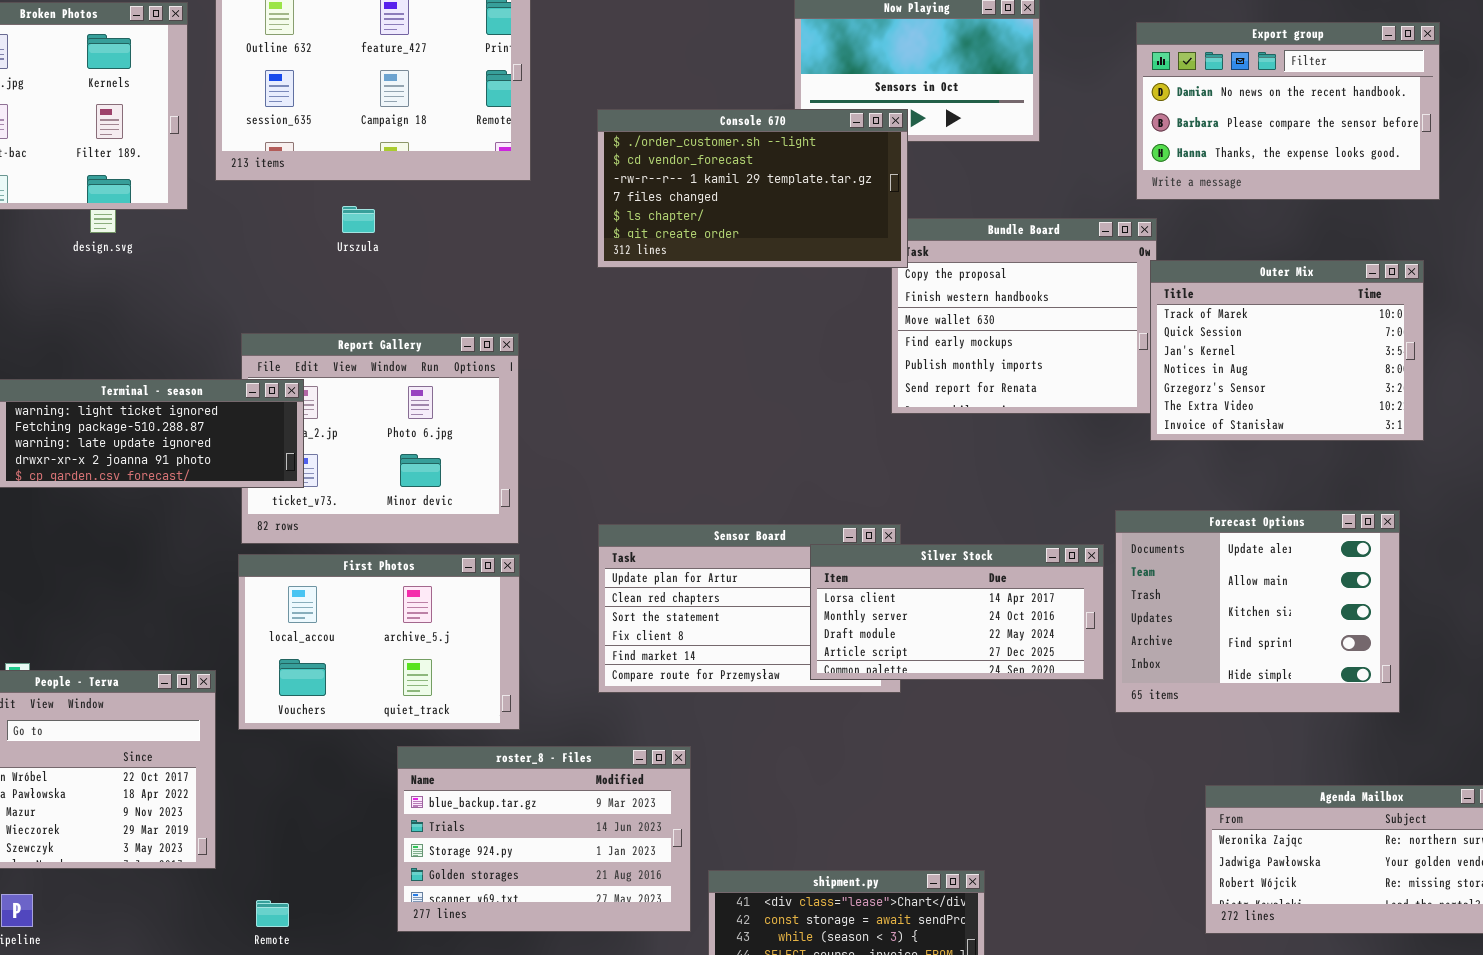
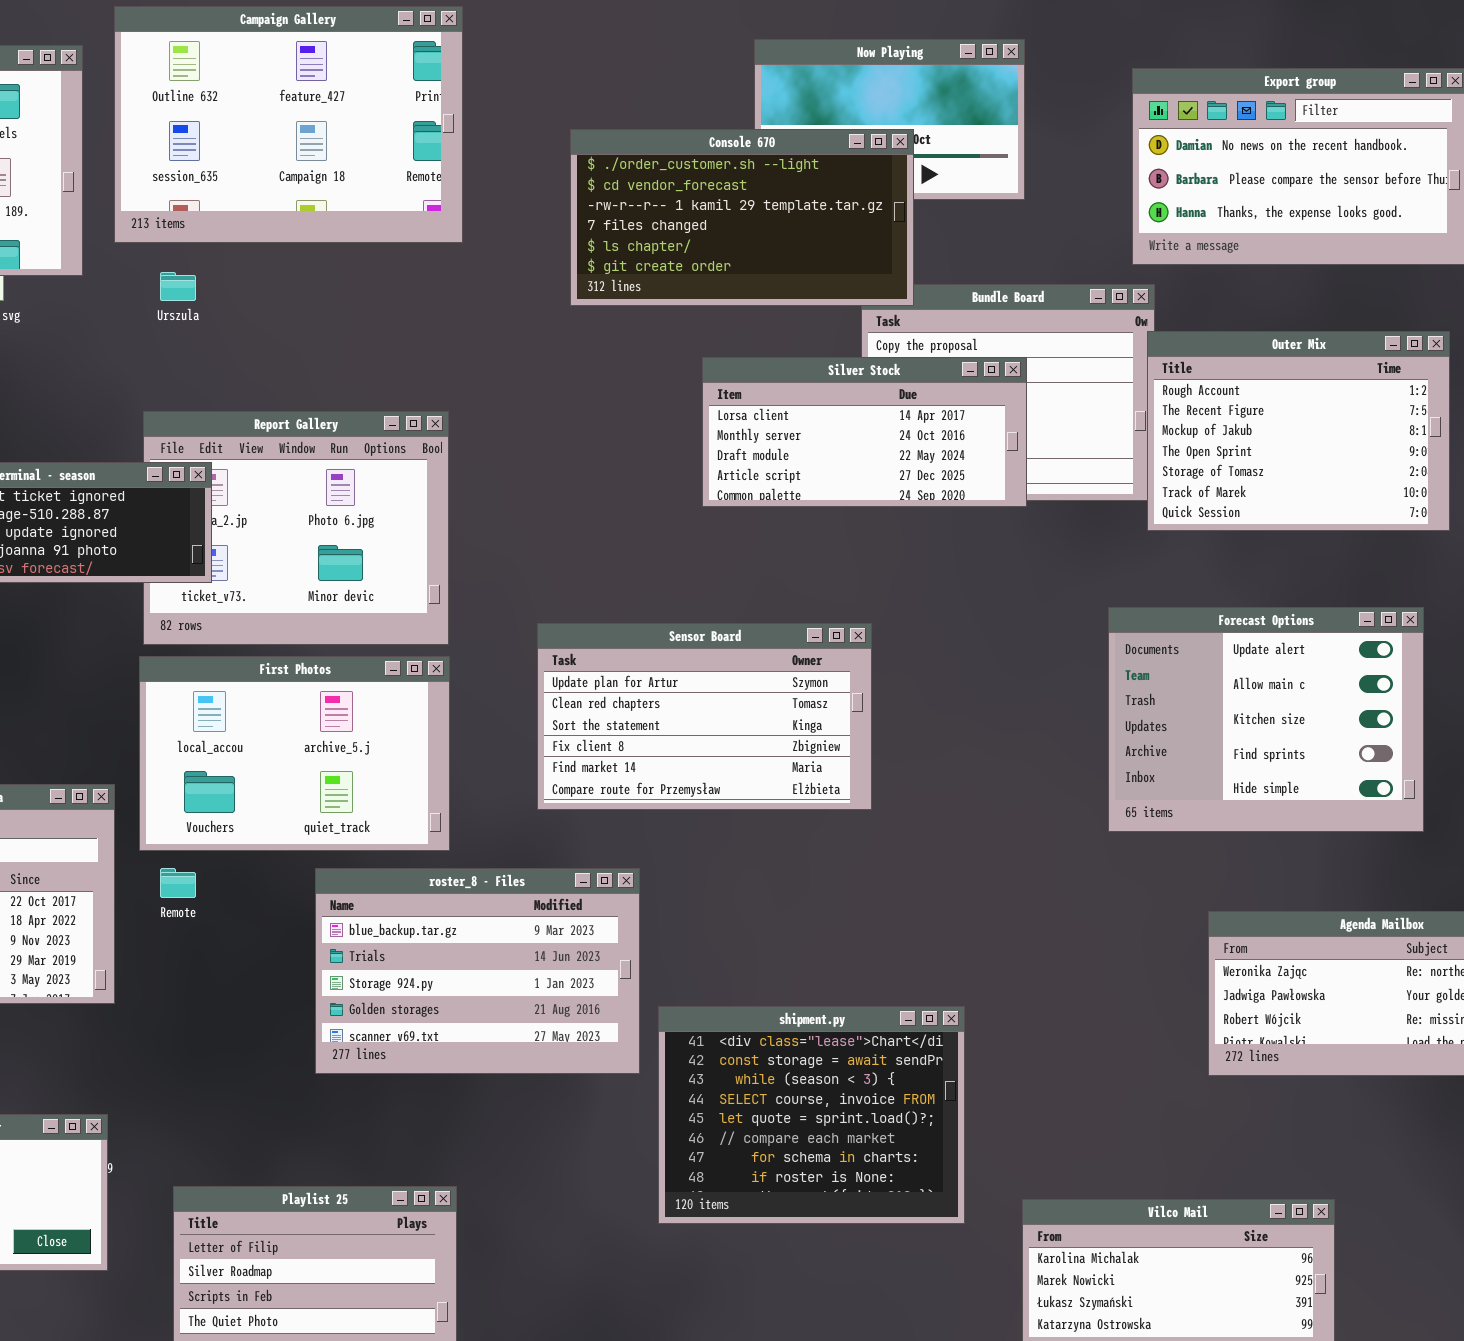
Console 670: [597,109,908,268] -> [570,129,914,306], moved
Urszula: [342,206,375,233] -> [160,272,196,301], moved
Outer Mix: [1150,260,1424,441] -> [1147,331,1450,531], scrolled up 5 rows
Silver Stock: [810,544,1104,680] -> [702,357,1027,507], moved
Remote: [256,900,289,927] -> [160,868,196,898], moved

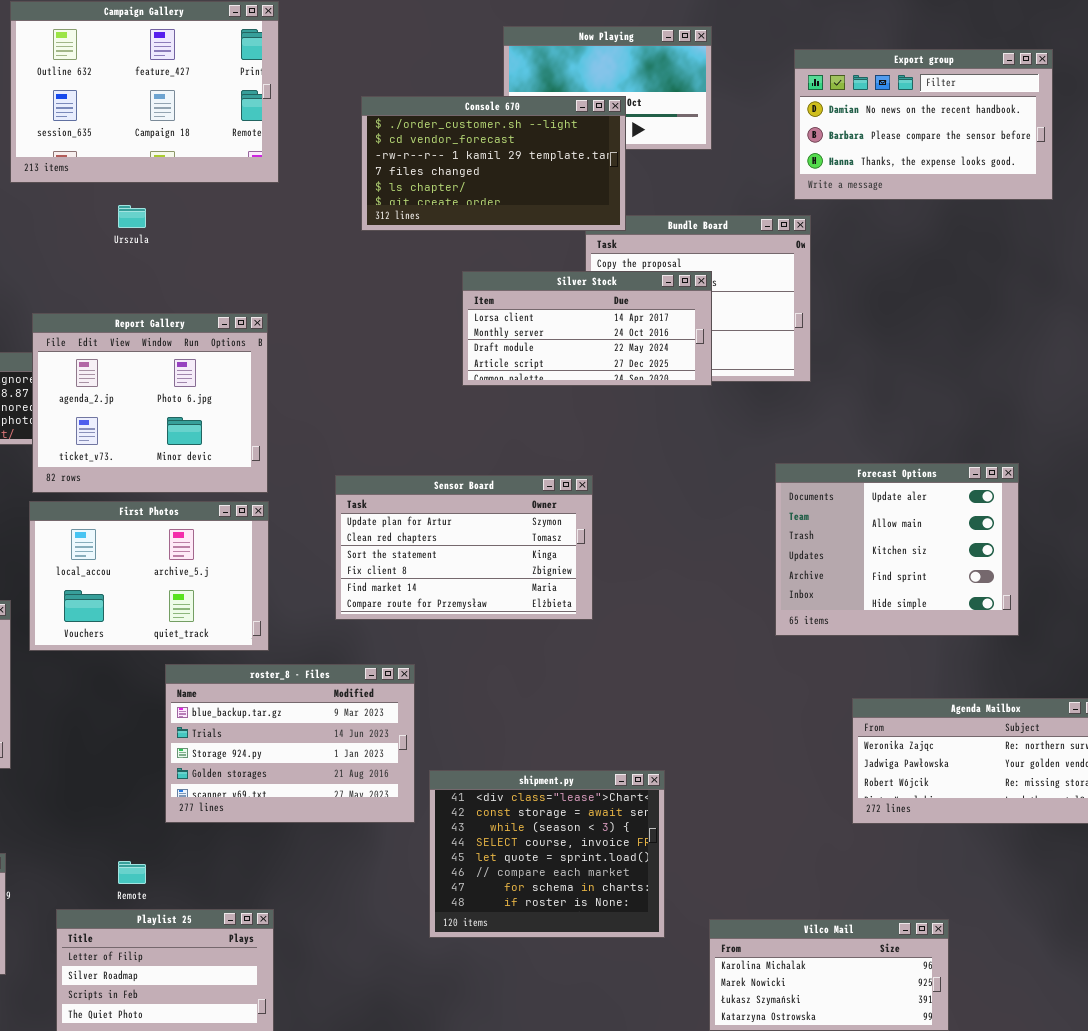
Urszula: [160,272,196,301] -> [118,205,146,228], moved
Outer Mix: [1147,331,1450,531] -> none, closed
Report Gallery: [143,411,449,645] -> [32,313,268,493], raised
Remote: [160,868,196,898] -> [118,861,146,884], moved

